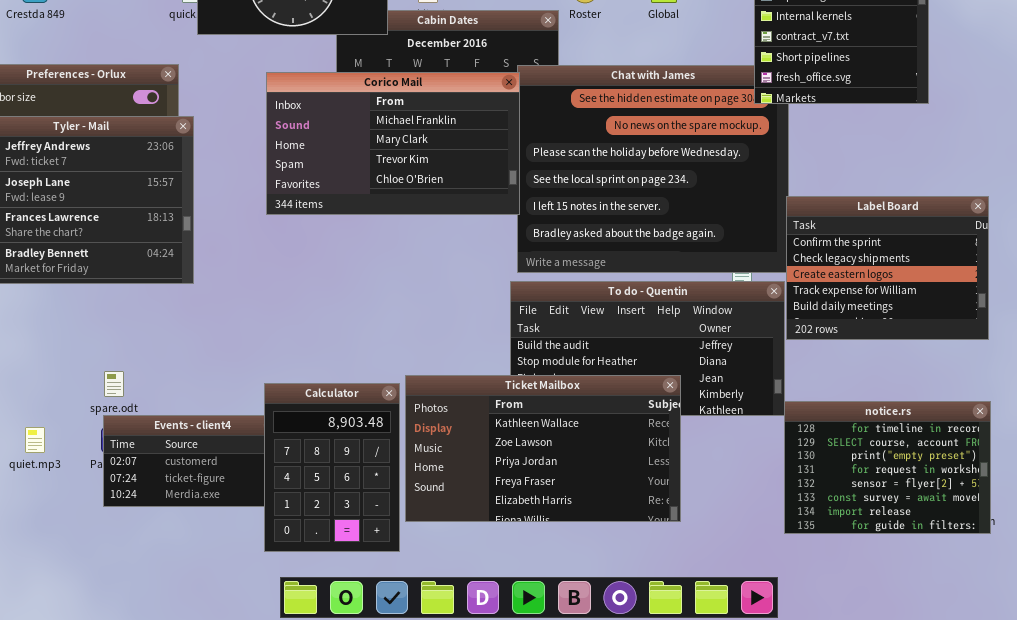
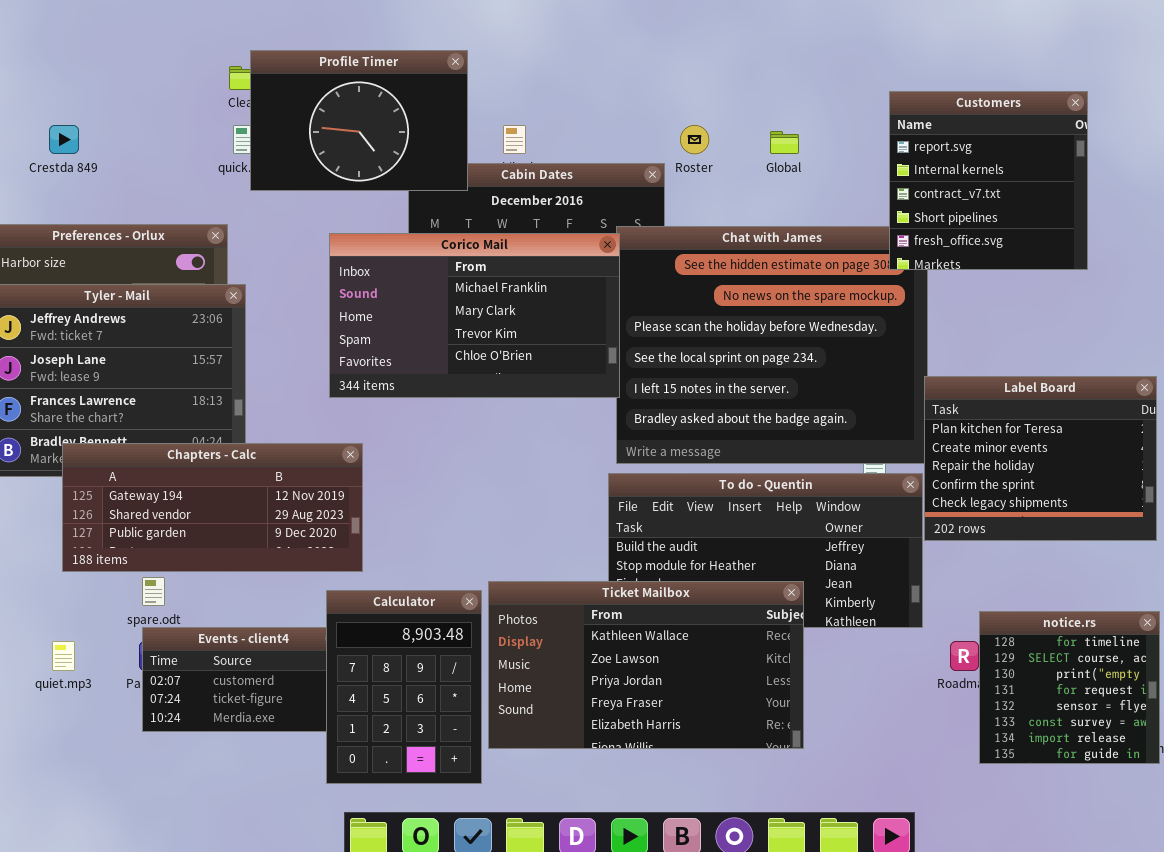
Label Board: [786,196,989,340] -> [924,376,1157,541], scrolled up 3 rows
Chapters - Calc: none -> [62,443,363,572], opened
notice.rs: [784,401,991,534] -> [979,611,1160,764], resized

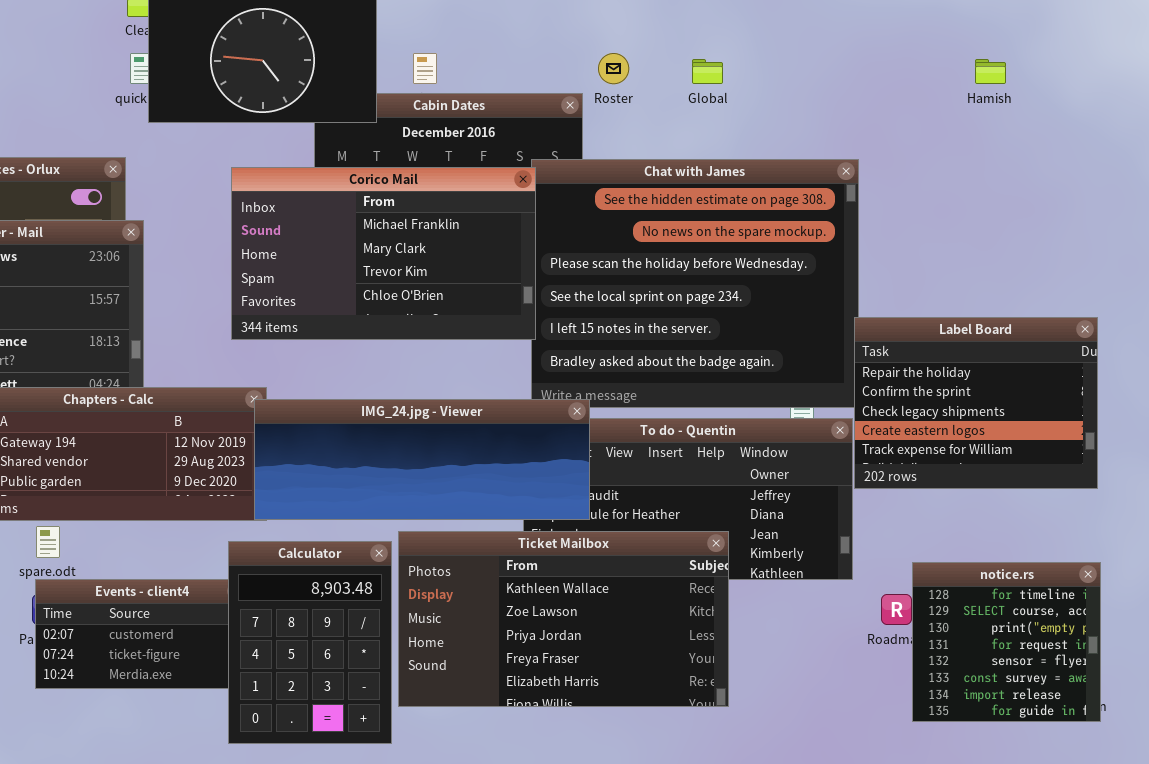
Customers: [889,91,1088,270] -> none, closed
Label Board: [924,376,1157,541] -> [854,317,1098,489], scrolled down 2 rows
IMG_24.jpg - Viewer: none -> [254,399,590,520], opened

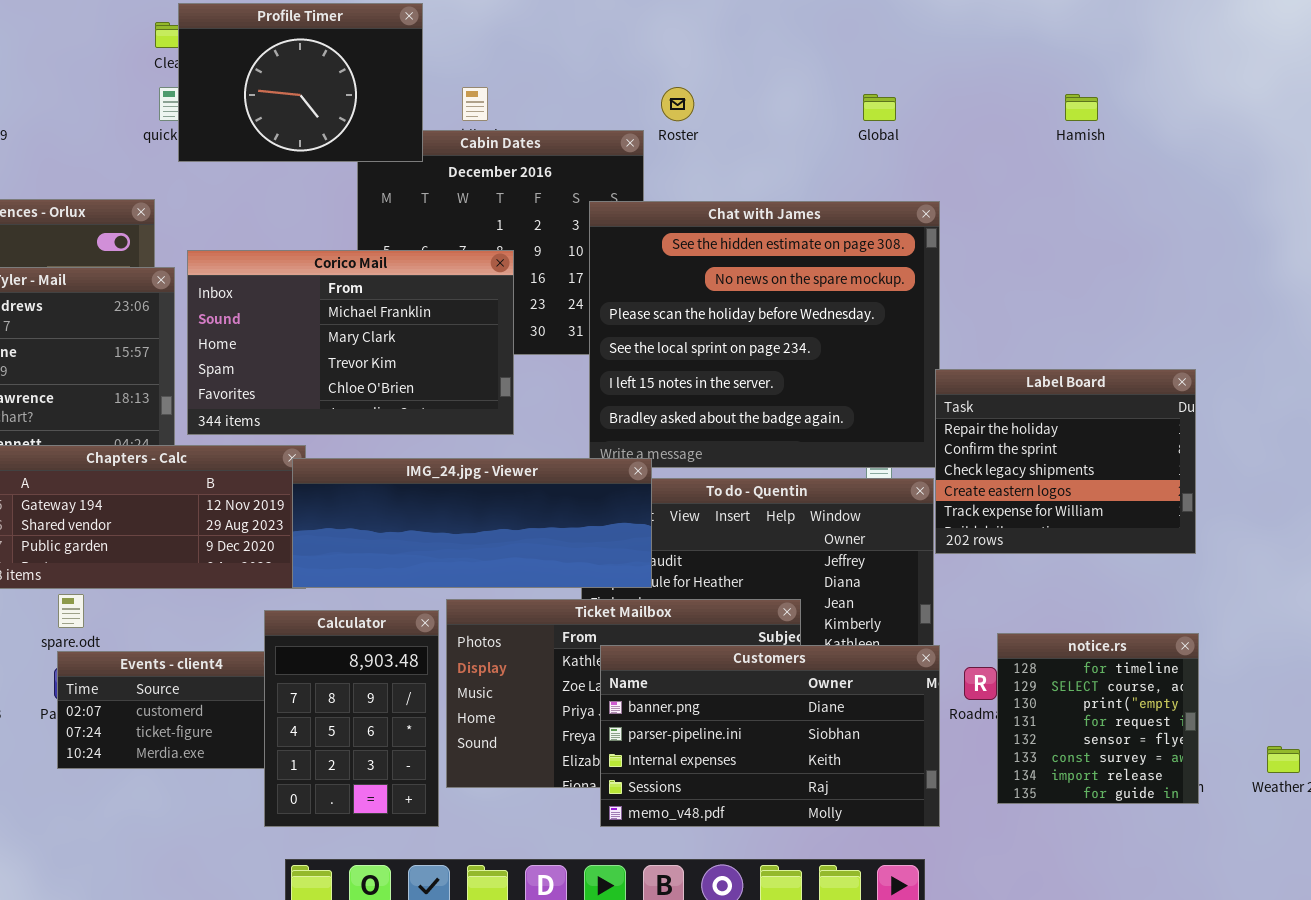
Global: [692,59,723,84] -> [863,94,896,121], moved
Corico Mail: [231,167,536,340] -> [187,250,514,435], moved
Customers: none -> [600,645,940,827], opened

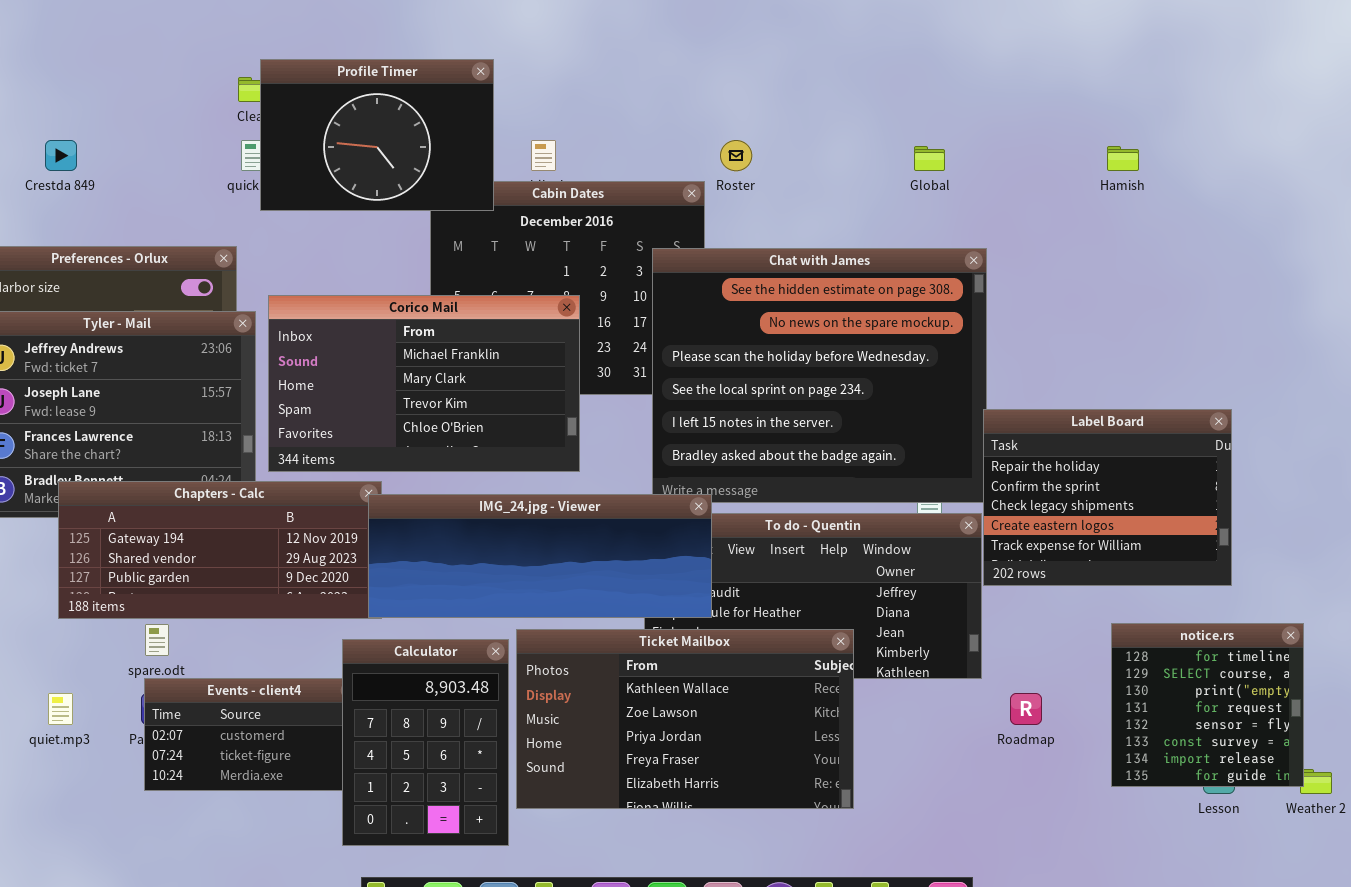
notice.rs: [997,633,1199,804] -> [1111,623,1304,787], moved
Customers: [600,645,940,827] -> none, closed

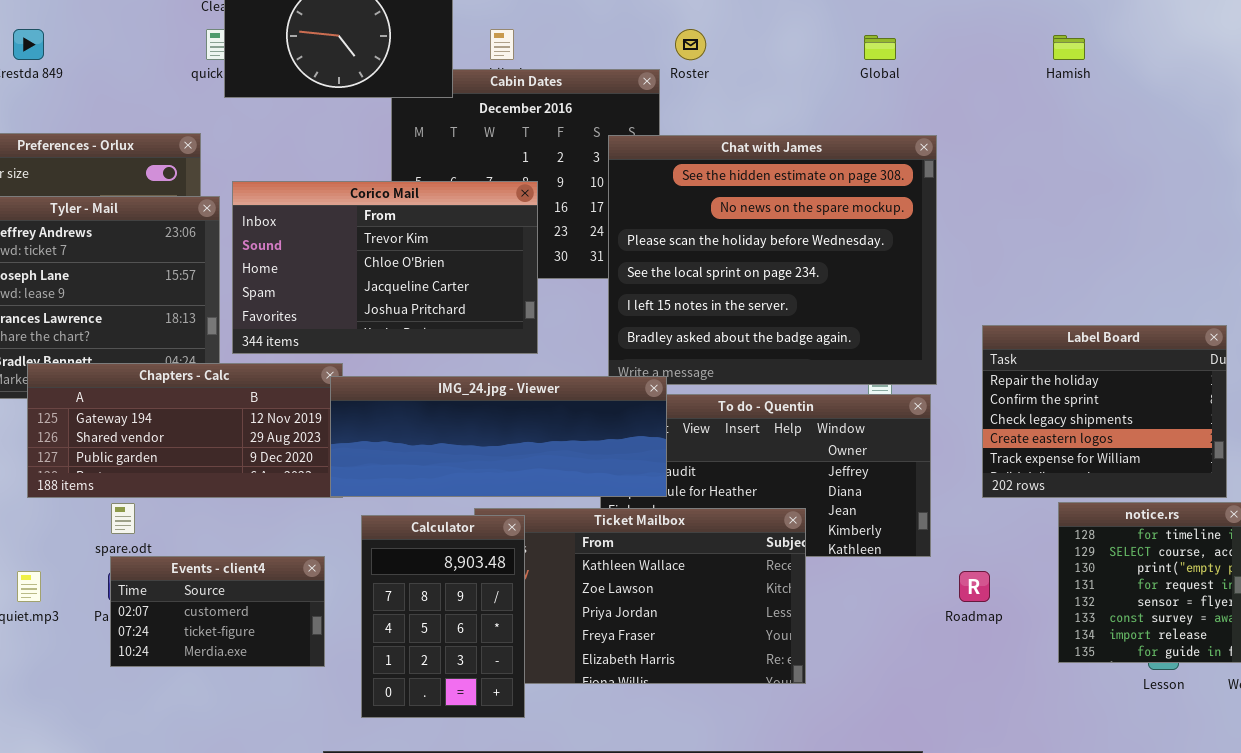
Corico Mail: [268,295,580,472] -> [232,181,538,354], scrolled down 2 rows
Label Board: [983,409,1232,586] -> [982,325,1227,498], moved
Calculator: [342,639,509,846] -> [361,515,525,718], moved

